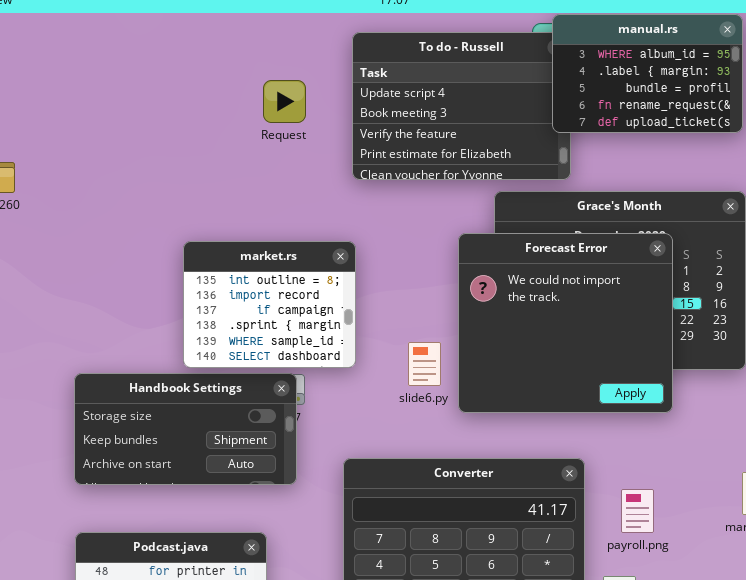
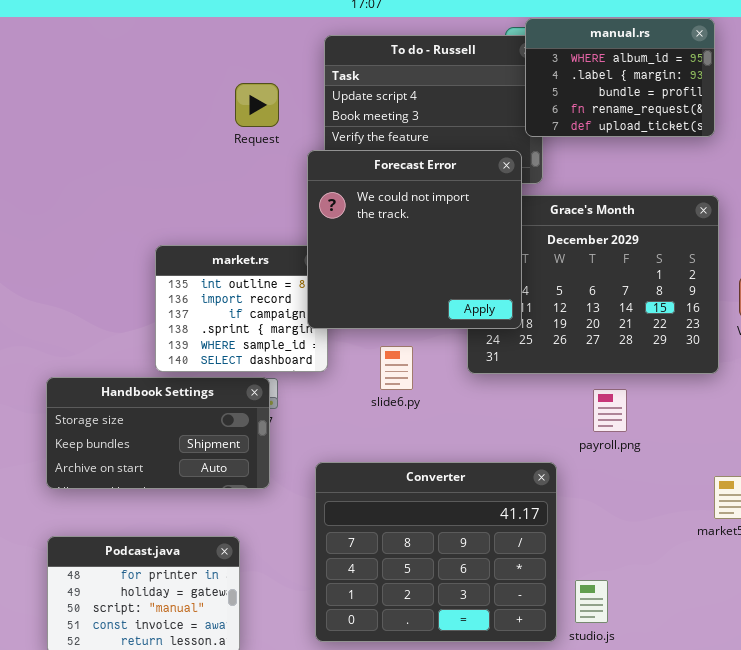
Forecast Error: [458,233,673,413] -> [307,150,522,329], moved
payroll.png: [621,489,654,533] -> [593,389,627,432], moved

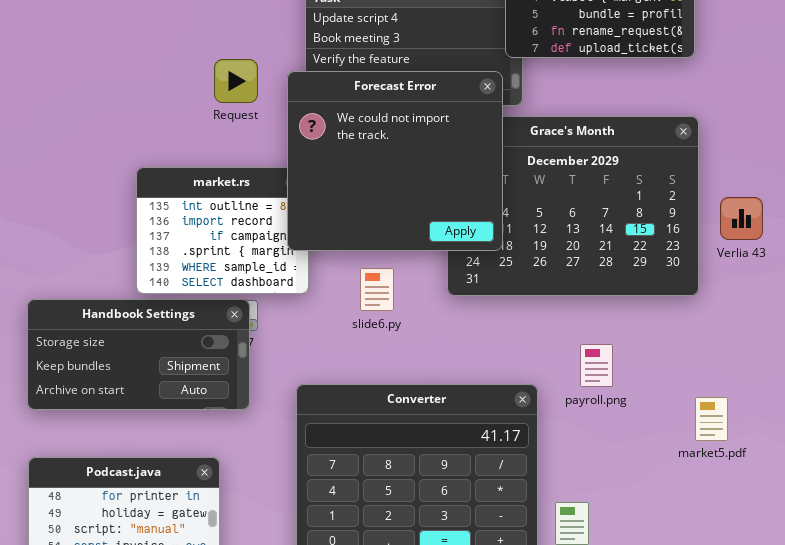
Request: [235,83,279,127] -> [214,59,258,103], moved
payroll.png: [593,389,627,432] -> [580,344,613,387], moved

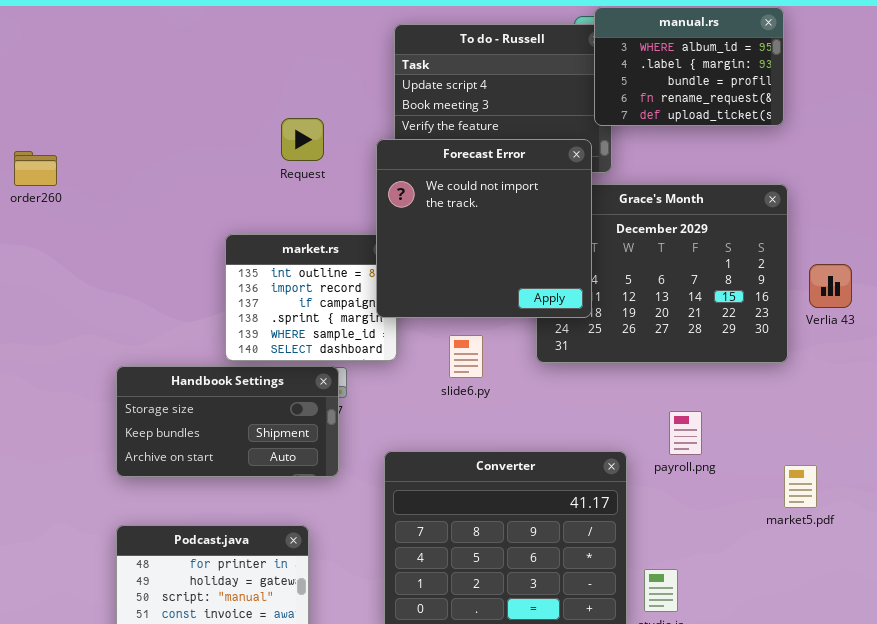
Request: [214,59,258,103] -> [281,118,324,161], moved

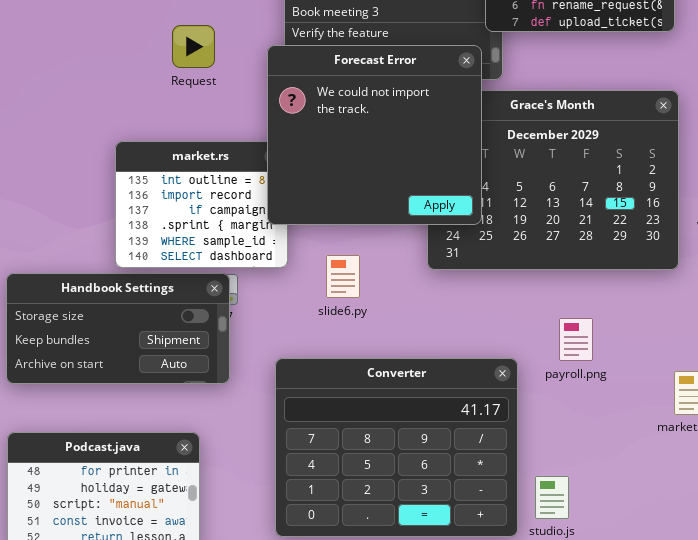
slide6.py: [449,335,483,378] -> [326,255,360,298], moved

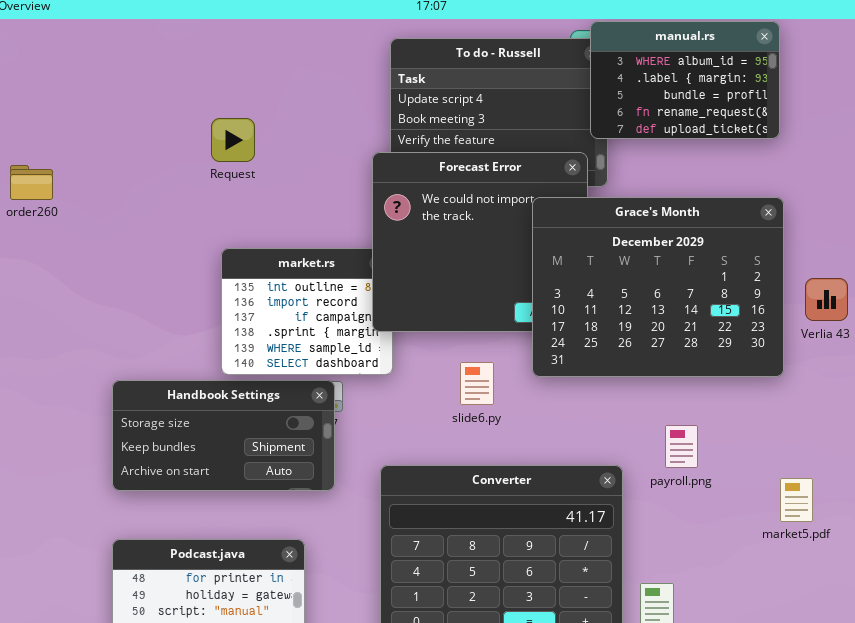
Request: [172,25,215,68] -> [211,118,255,162], moved
Grace's Month: [427,90,679,270] -> [532,197,784,377], raised
slide6.py: [326,255,360,298] -> [460,362,494,405], moved

